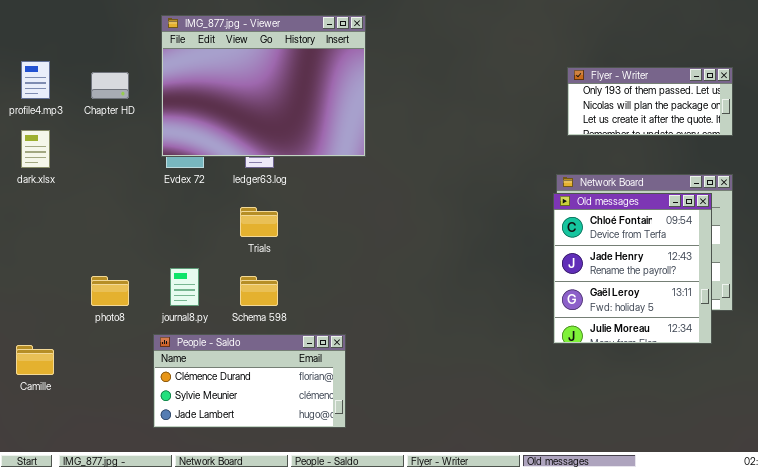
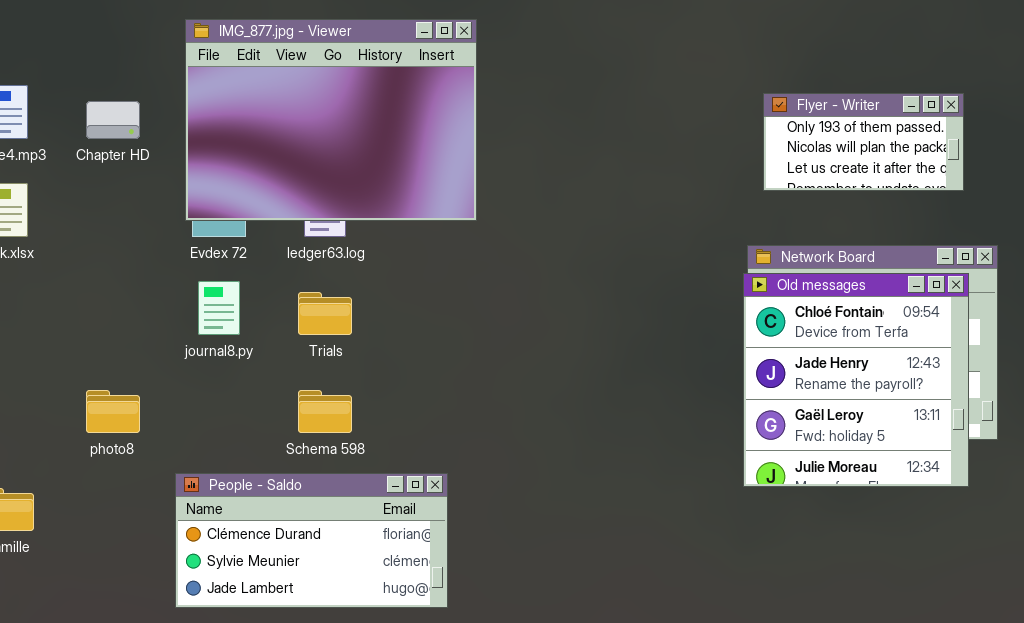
Flyer - Writer: [567,67,733,136] -> [763,93,964,191], resized
journal8.py: [170,268,199,306] -> [198,281,240,335], moved

